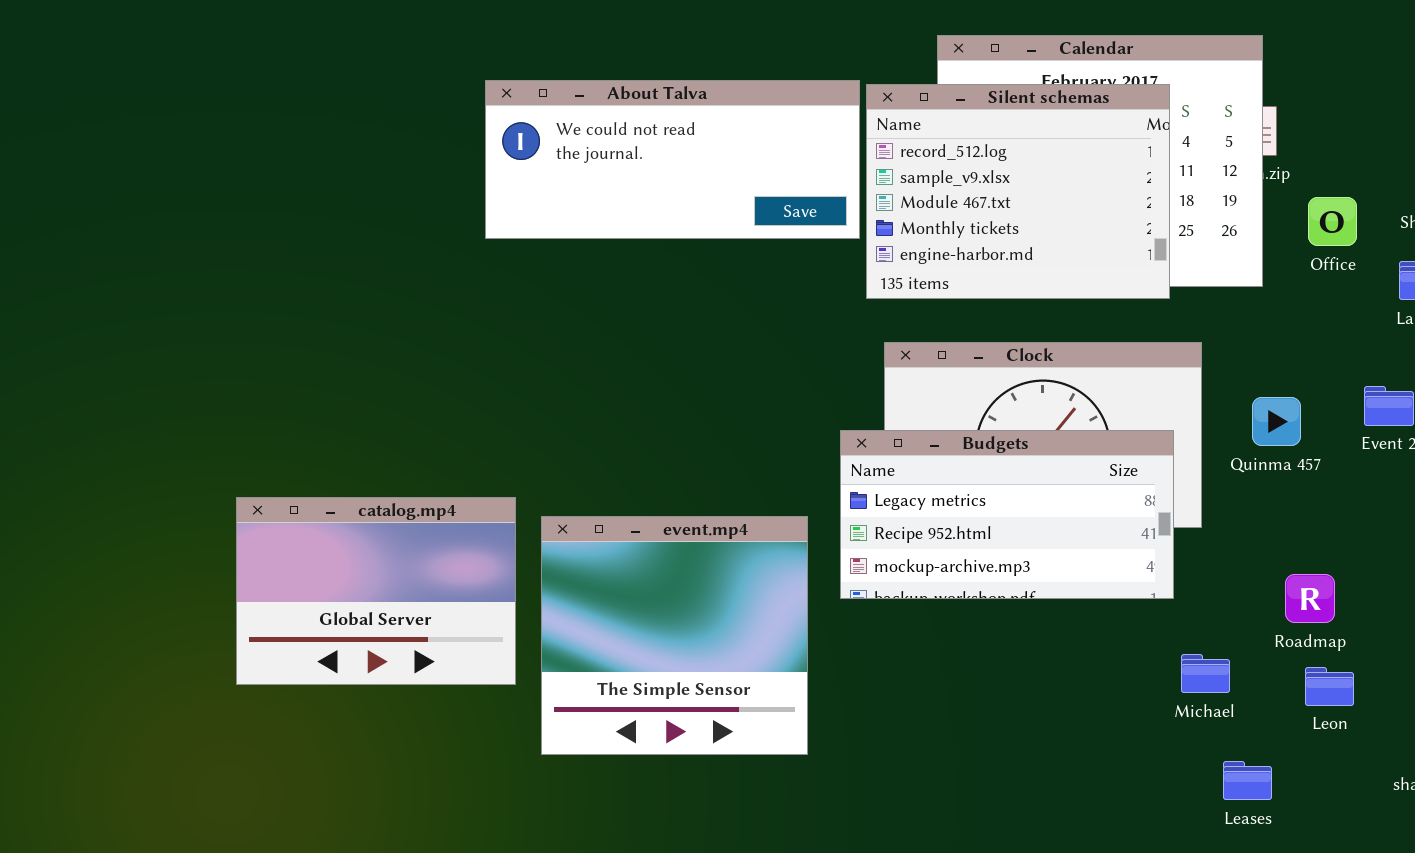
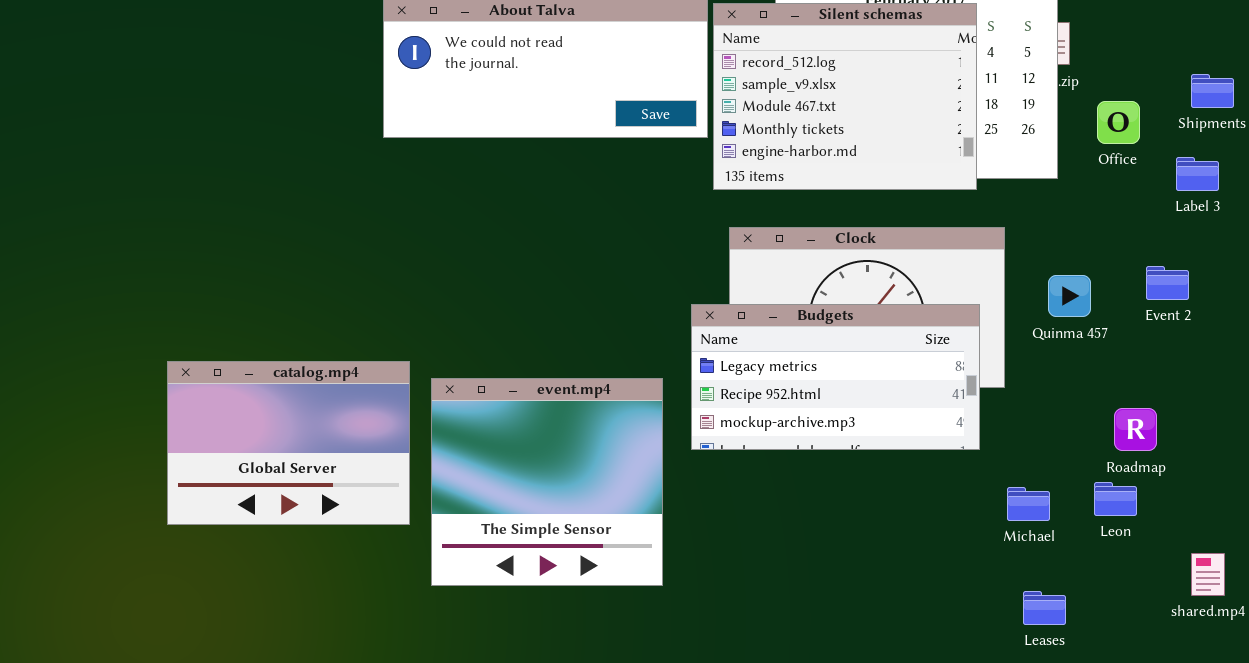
Roadmap: [1285,574,1335,623] -> [1114,408,1157,451], moved
Michael: [1181,654,1230,693] -> [1007,487,1050,521], moved
Leon: [1305,667,1354,706] -> [1094,482,1137,516], moved

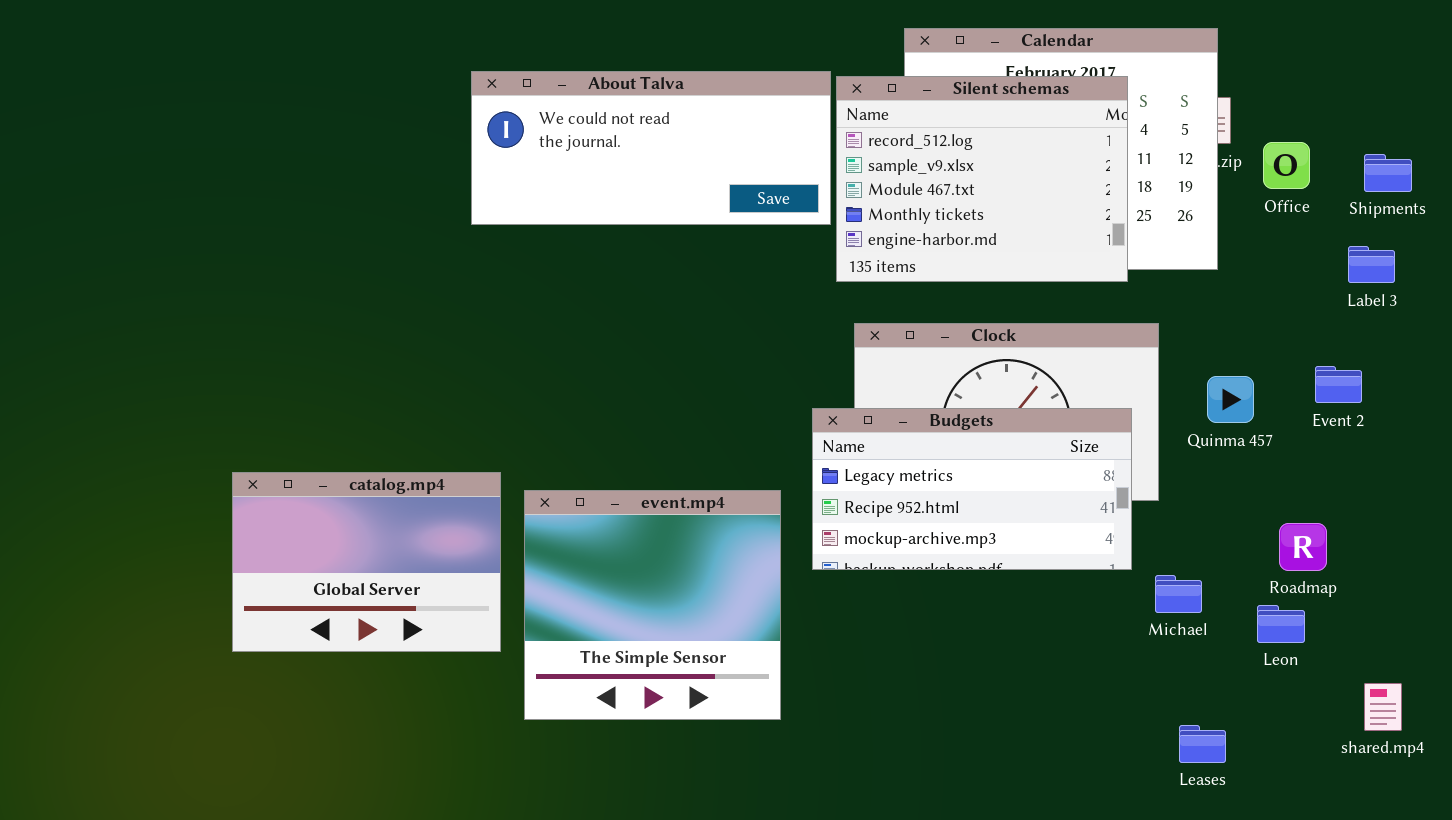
Office: [1097,101,1140,144] -> [1263,142,1310,189], moved
Michael: [1007,487,1050,521] -> [1155,575,1202,613], moved

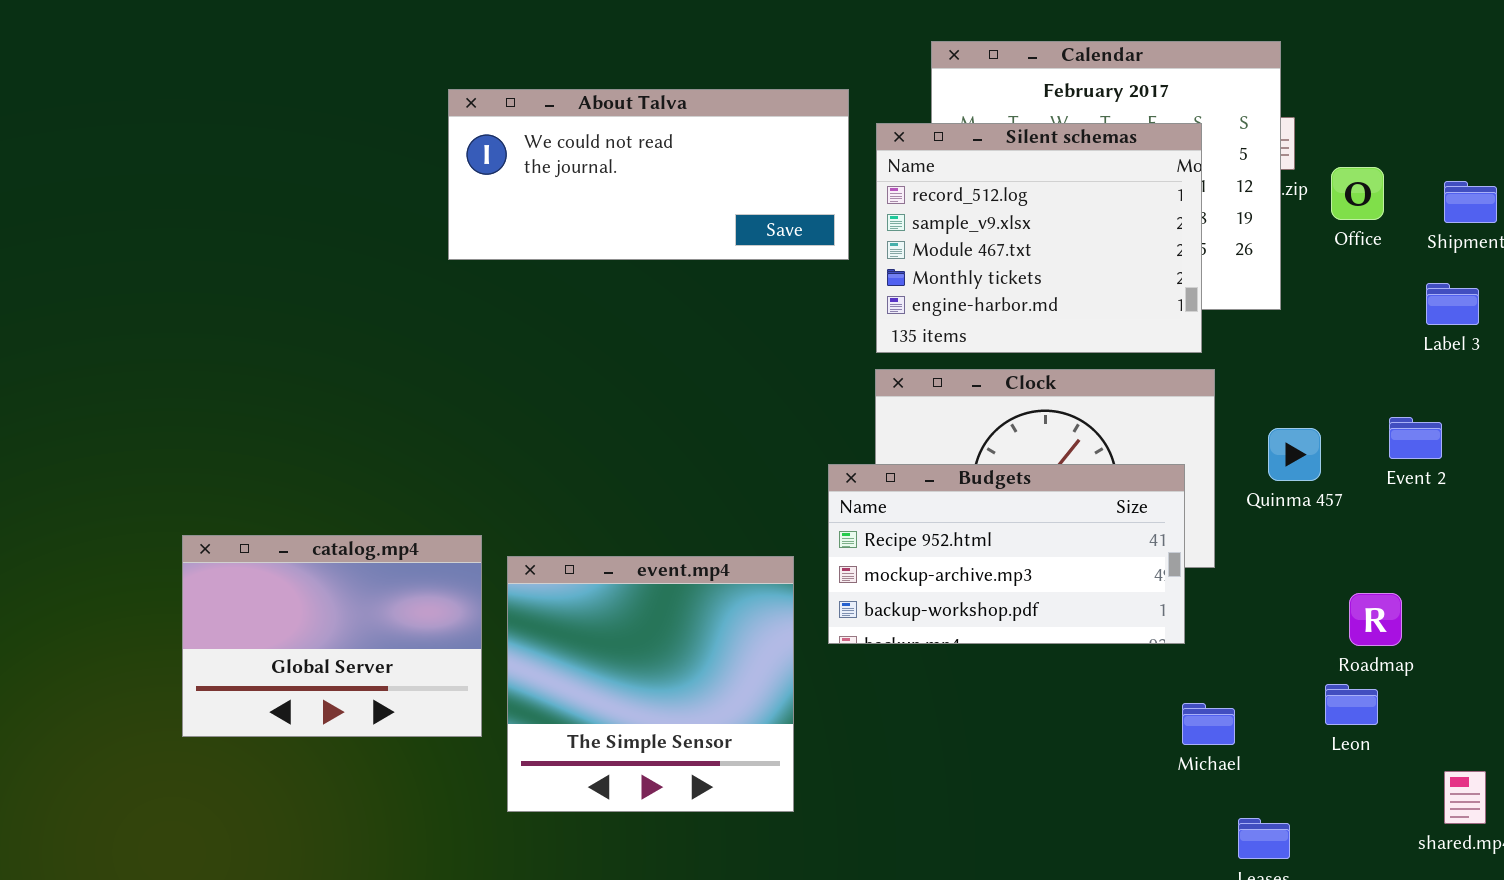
Silent schemas: [836,76,1128,282] -> [876,123,1202,353], moved
Budgets: [812,408,1132,570] -> [828,464,1185,644], scrolled down 1 row
Michael: [1155,575,1202,613] -> [1182,703,1235,745], moved

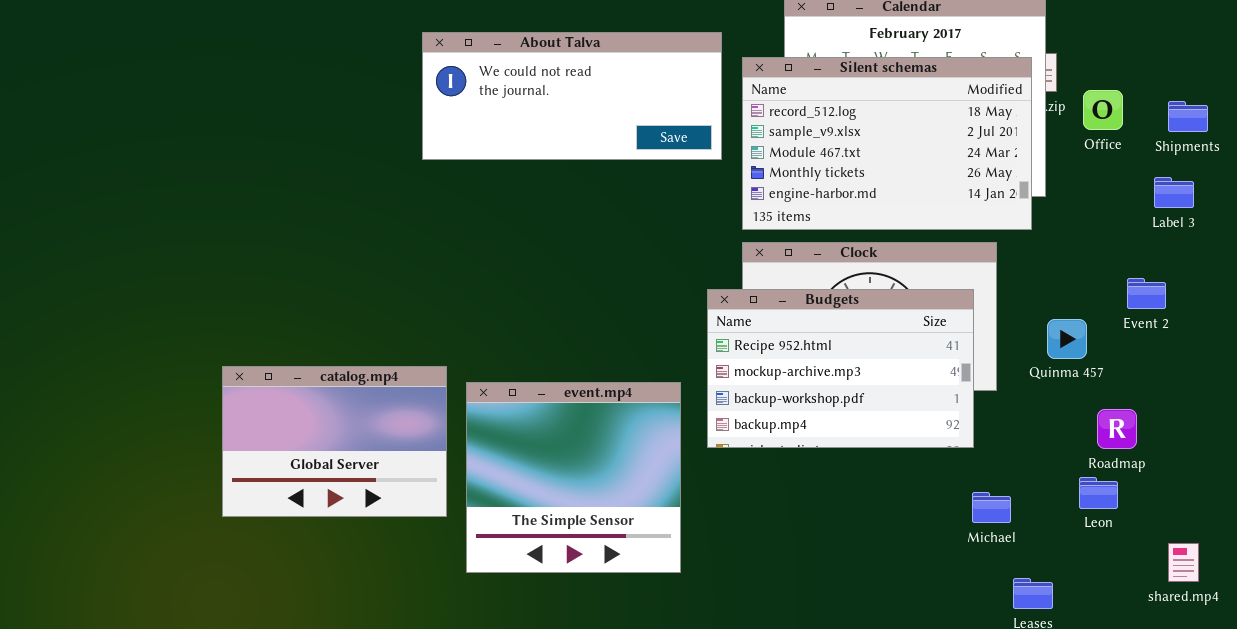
Silent schemas: [876,123,1202,353] -> [742,57,1032,230], resized
Quinma 457: [1268,428,1321,481] -> [1047,319,1087,359], moved
Budgets: [828,464,1185,644] -> [707,289,974,448], resized

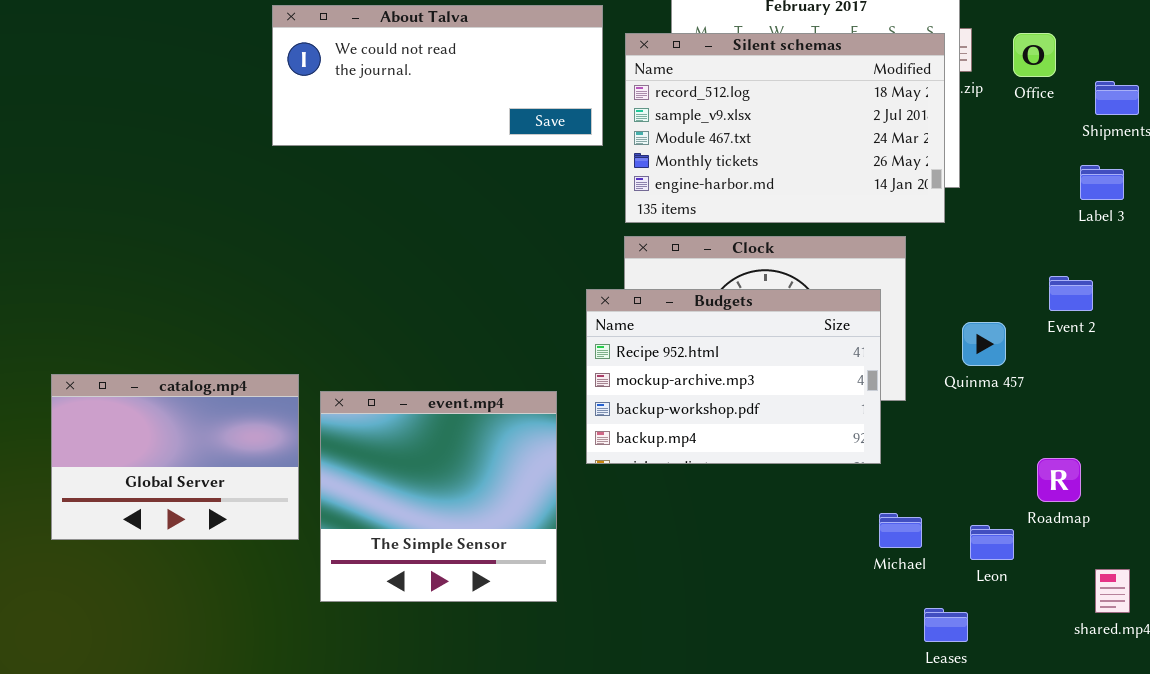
Office: [1083,90,1123,130] -> [1013,33,1056,77], moved
Roadmap: [1097,409,1137,449] -> [1037,458,1081,502], moved
Leon: [1079,477,1118,509] -> [970,525,1014,560], moved

